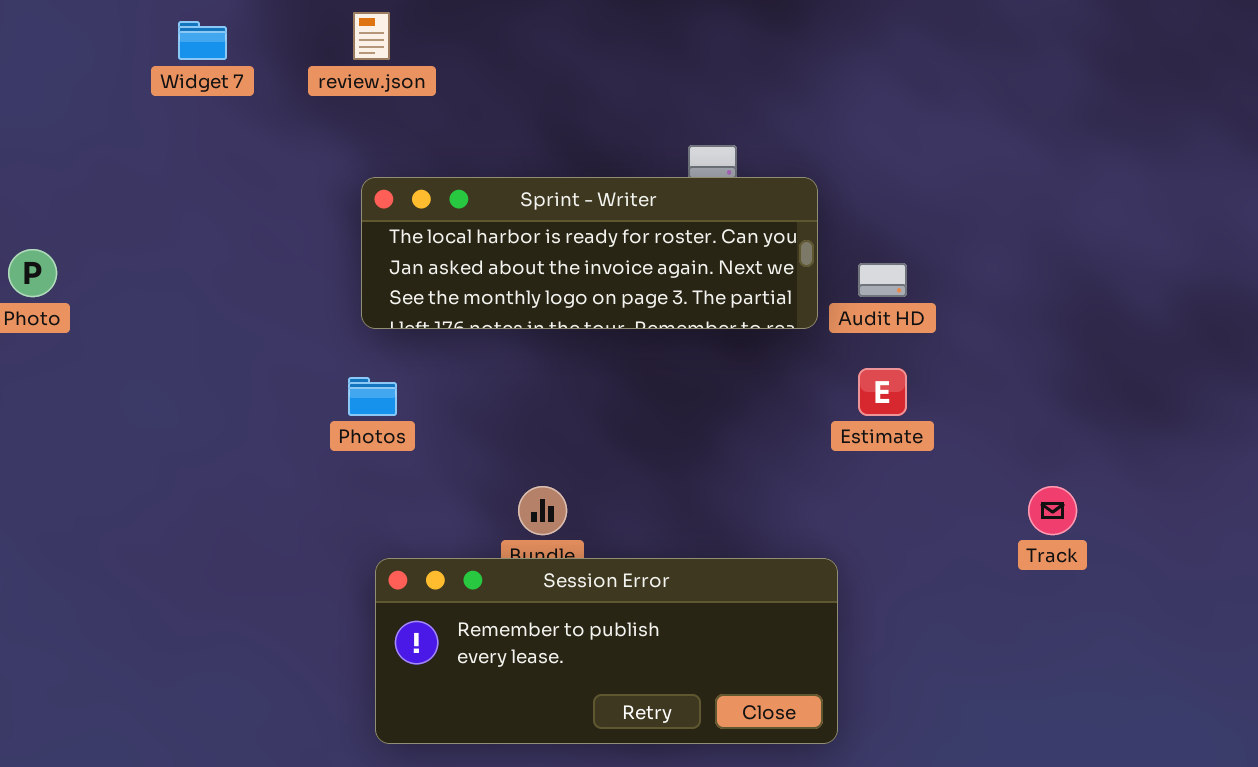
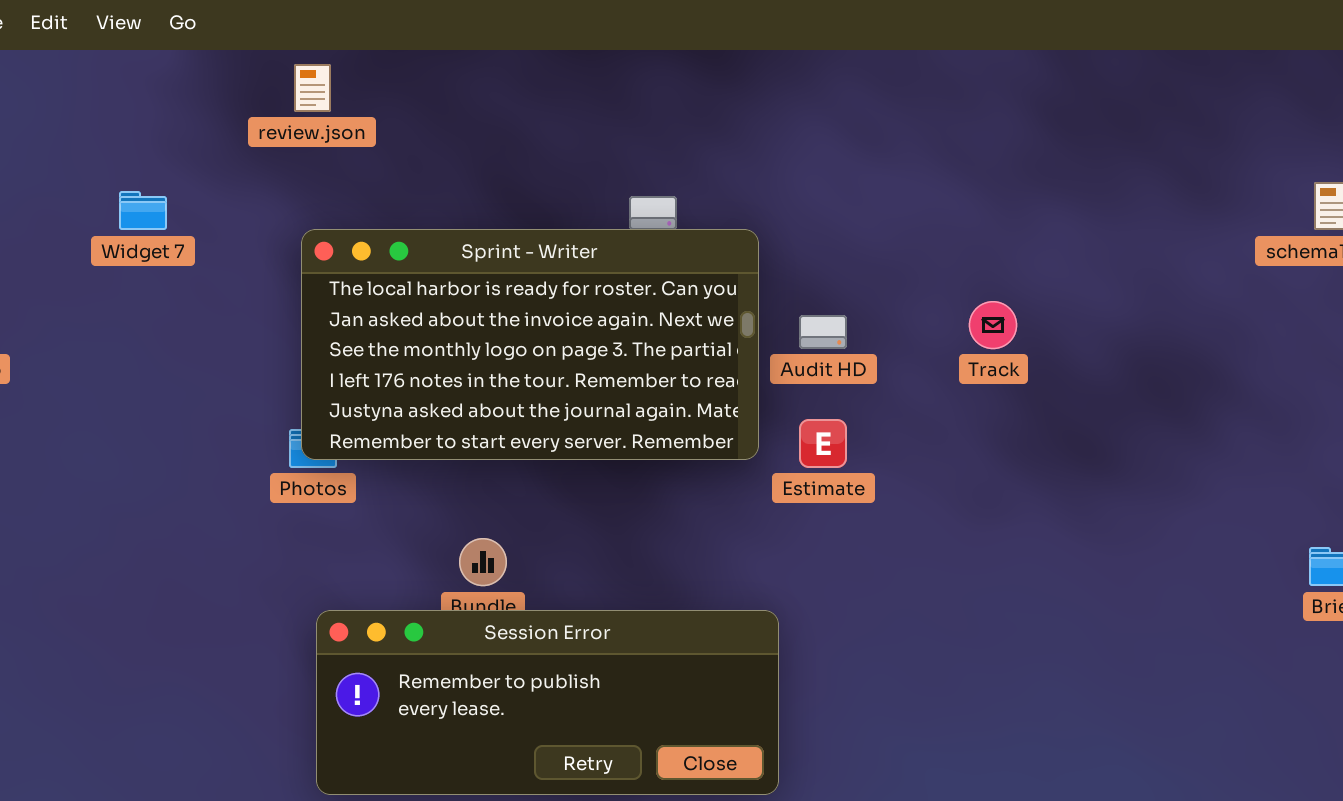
Widget 7: [178,21,227,60] -> [119,191,167,230], moved
Sprint - Writer: [361,177,818,329] -> [301,229,759,460], resized
Track: [1028,486,1077,535] -> [969,301,1017,349], moved

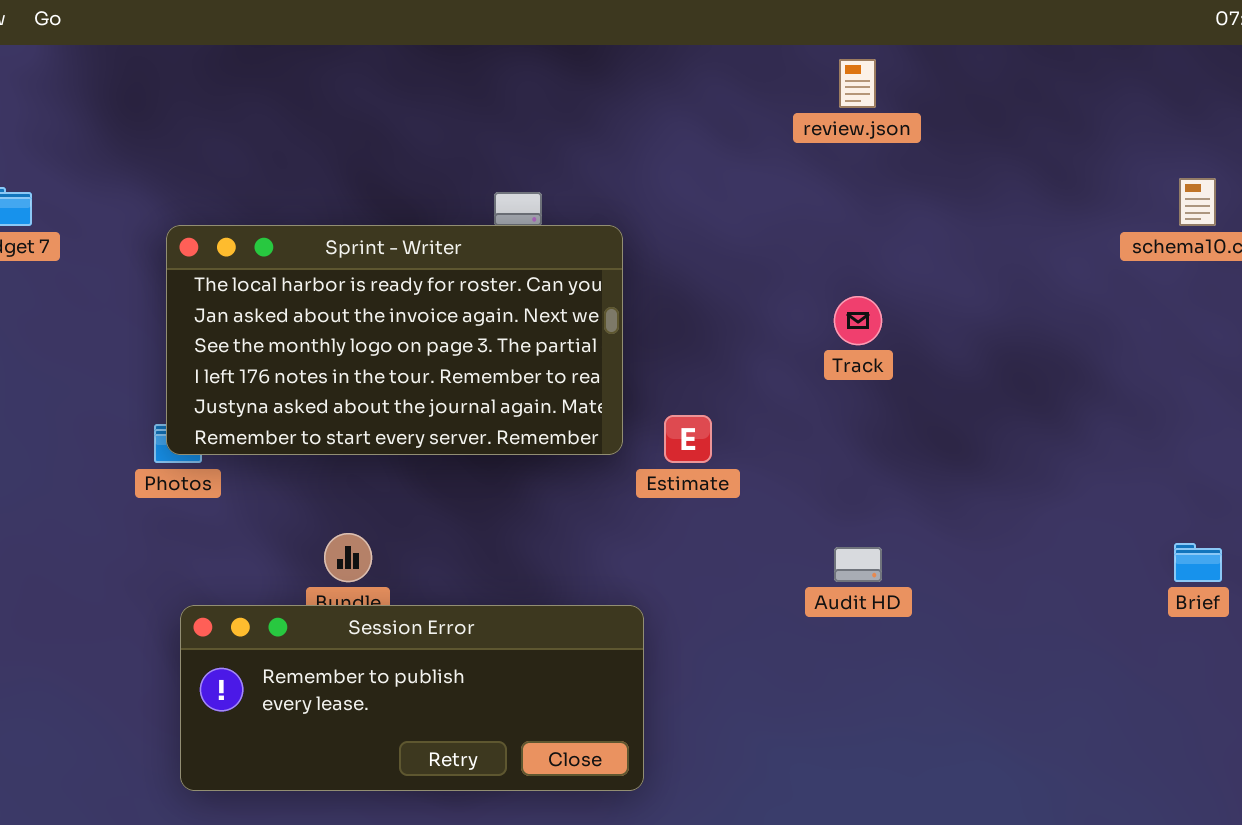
review.json: [294,64,331,112] -> [839,59,876,108], moved
Audit HD: [799,315,847,349] -> [834,547,882,582], moved

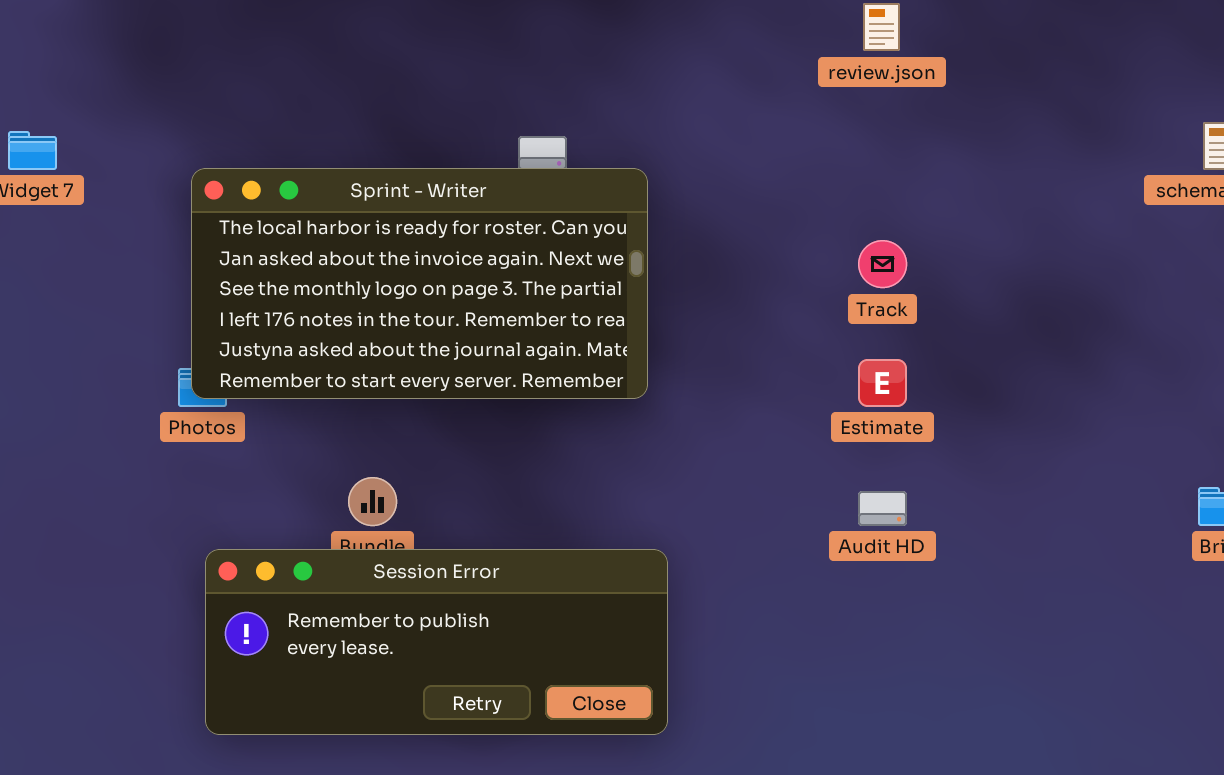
Estimate: [664,415,712,463] -> [858,359,907,407], moved

